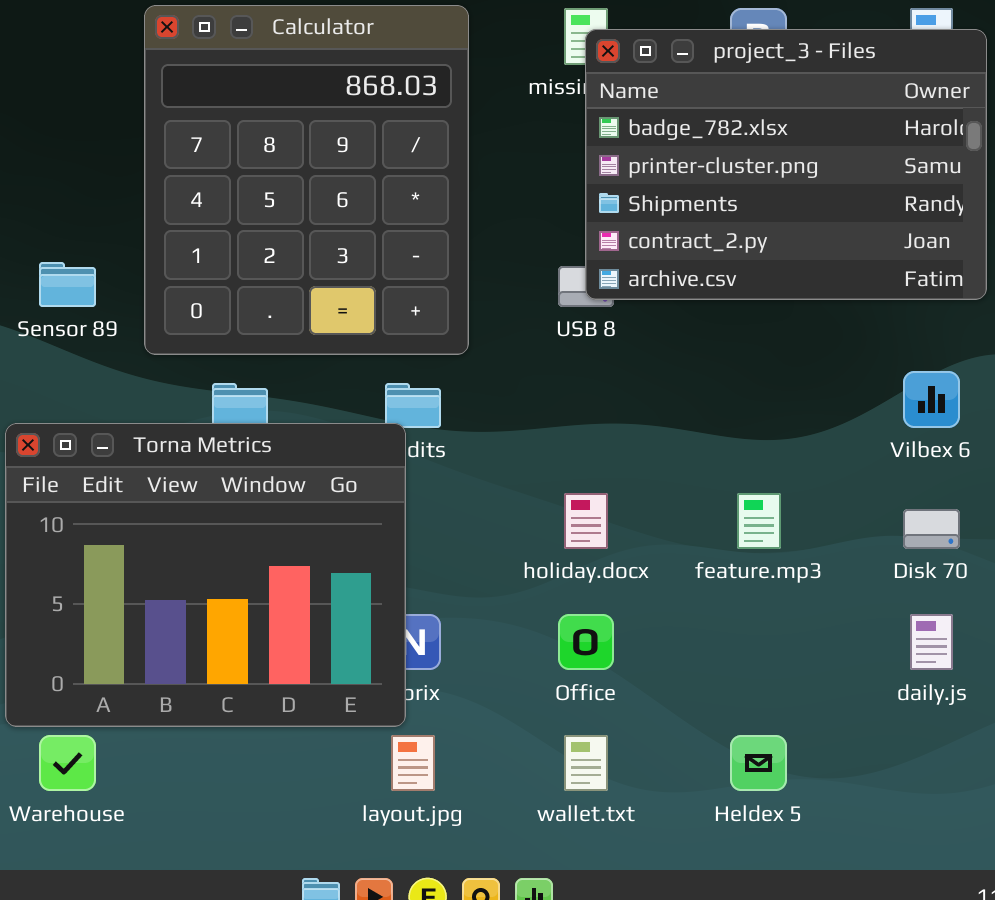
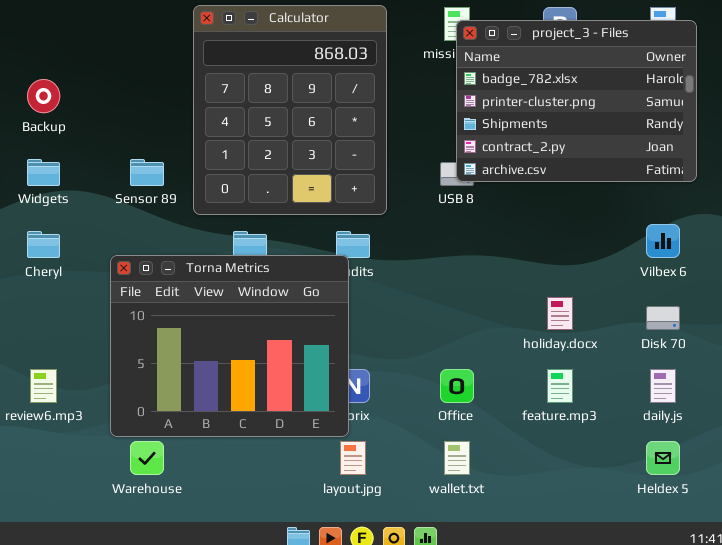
holiday.docx: [564,493,608,549] -> [547,297,573,330], moved
feature.mp3: [737,493,781,549] -> [547,369,573,403], moved
Heldex 5: [730,735,787,791] -> [646,441,680,475], moved

